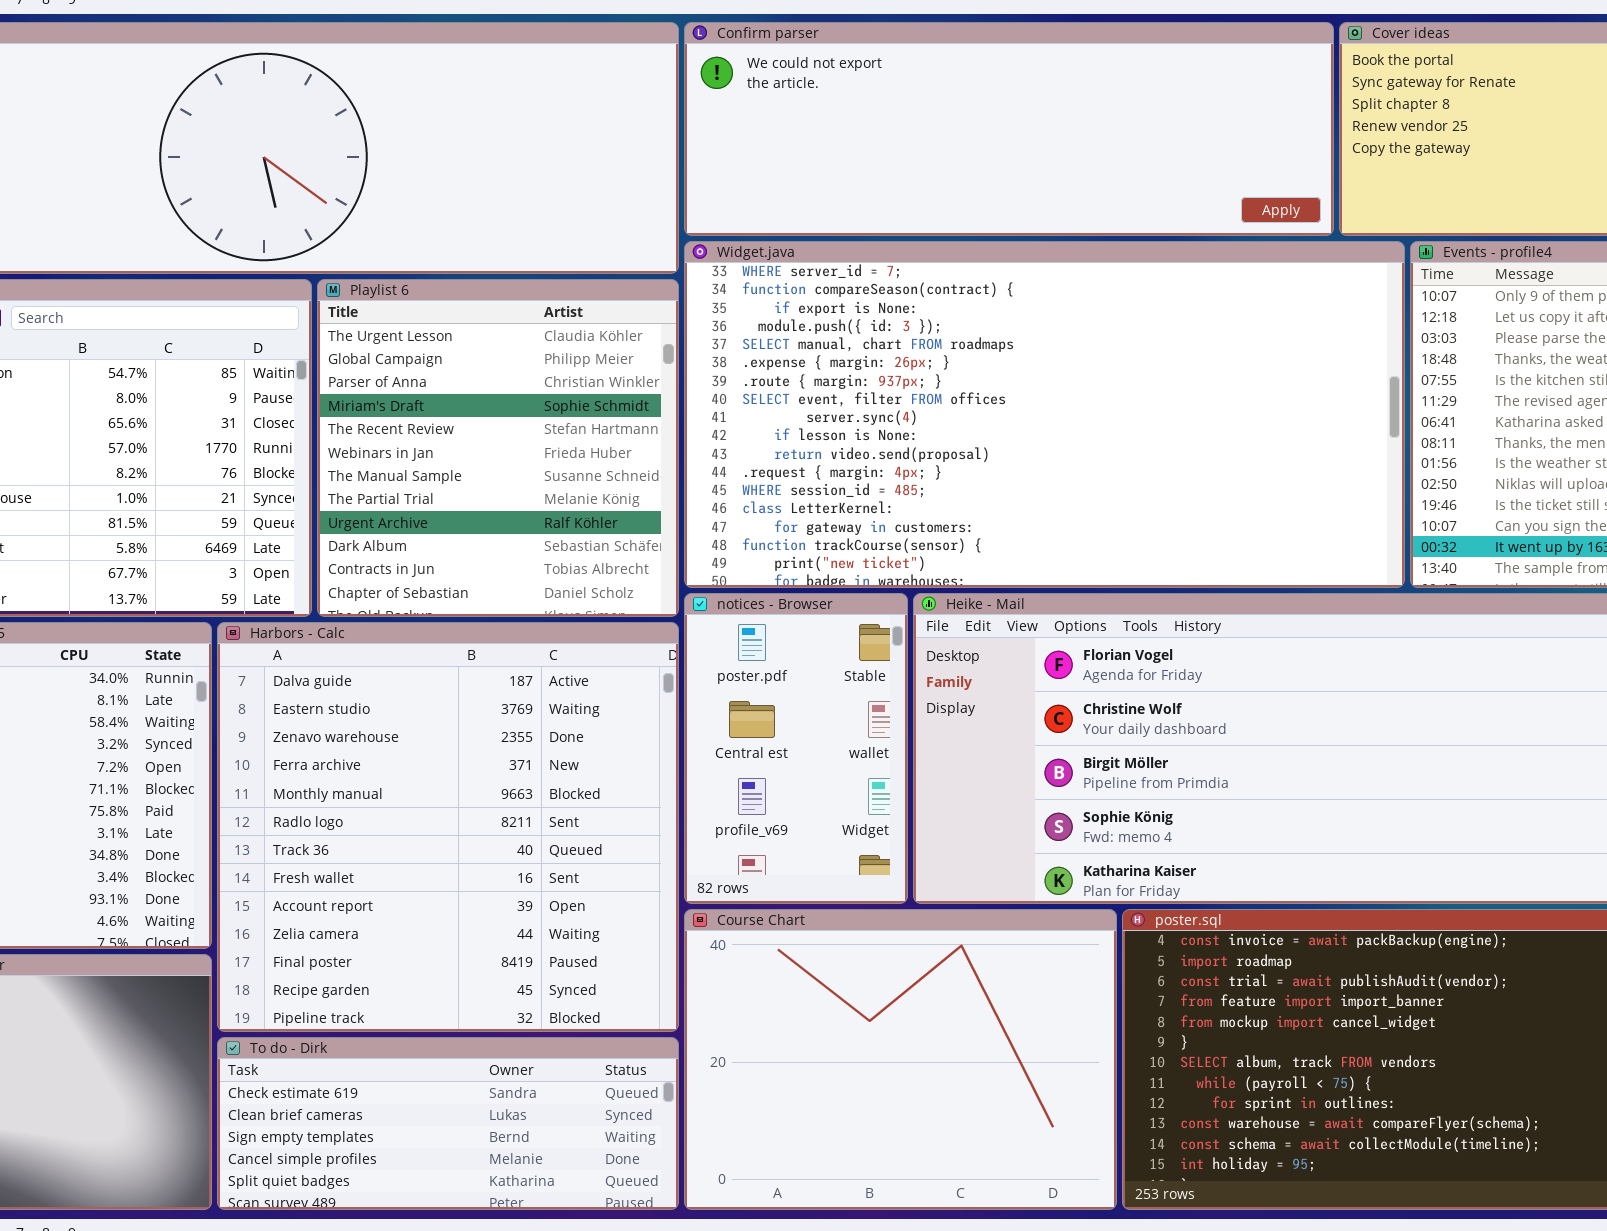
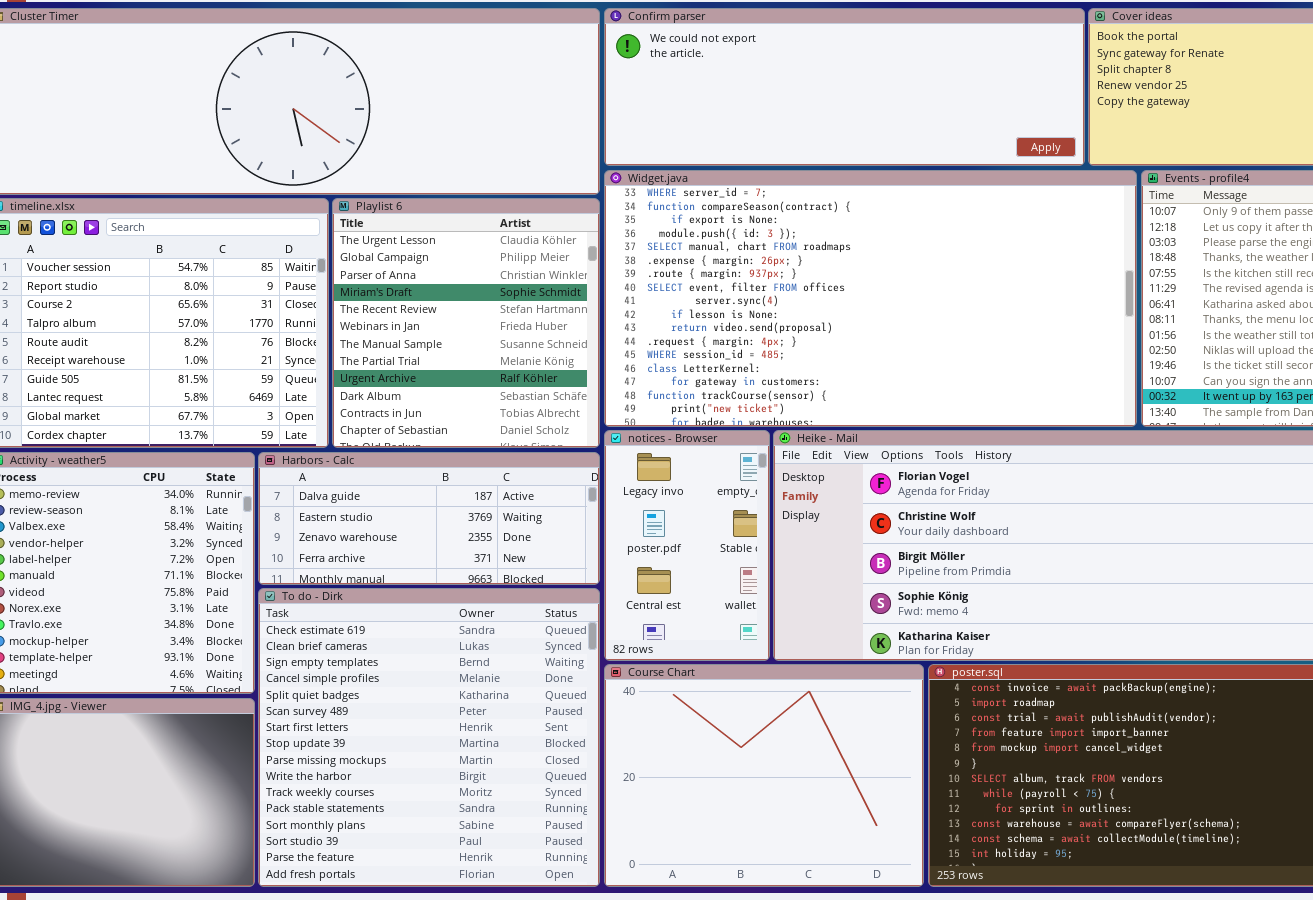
notices - Browser: [684,593,908,904] -> [604,430,770,661], scrolled up 1 row
Harbors - Calc: [217,622,679,1032] -> [258,452,600,585], resized
To do - Dirk: [217,1037,679,1210] -> [258,588,600,887], resized

